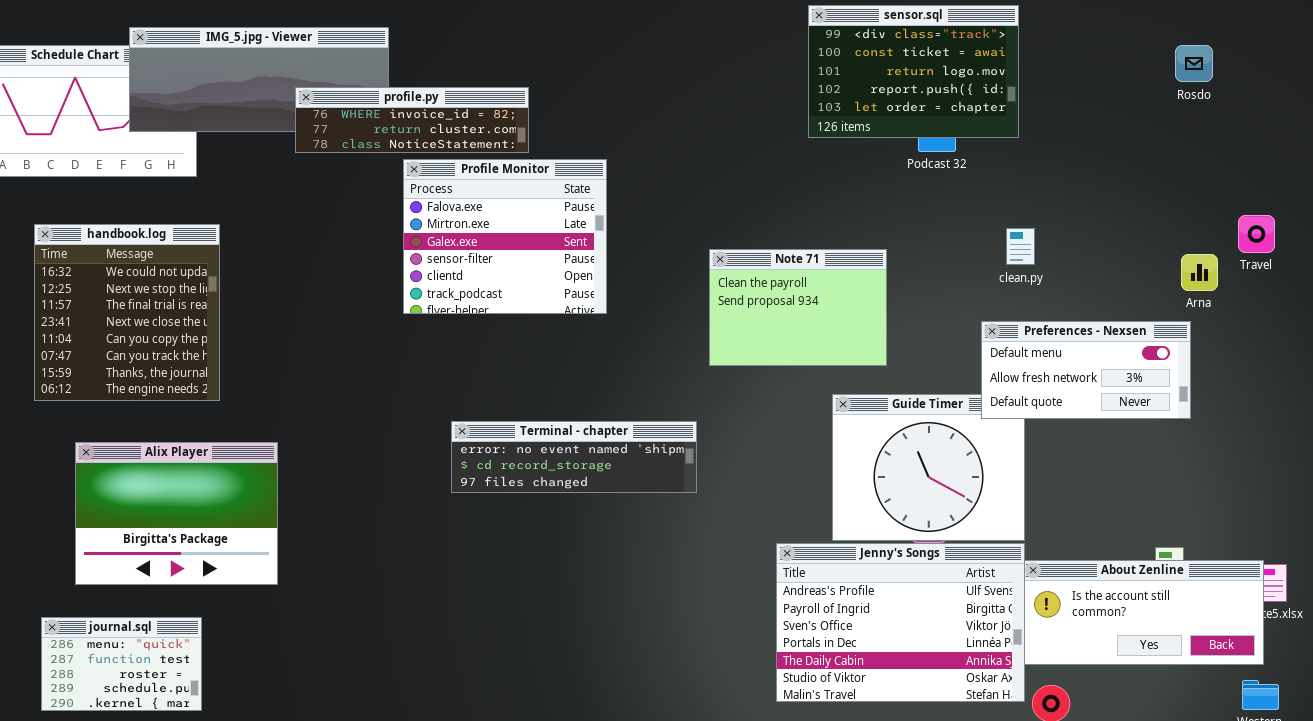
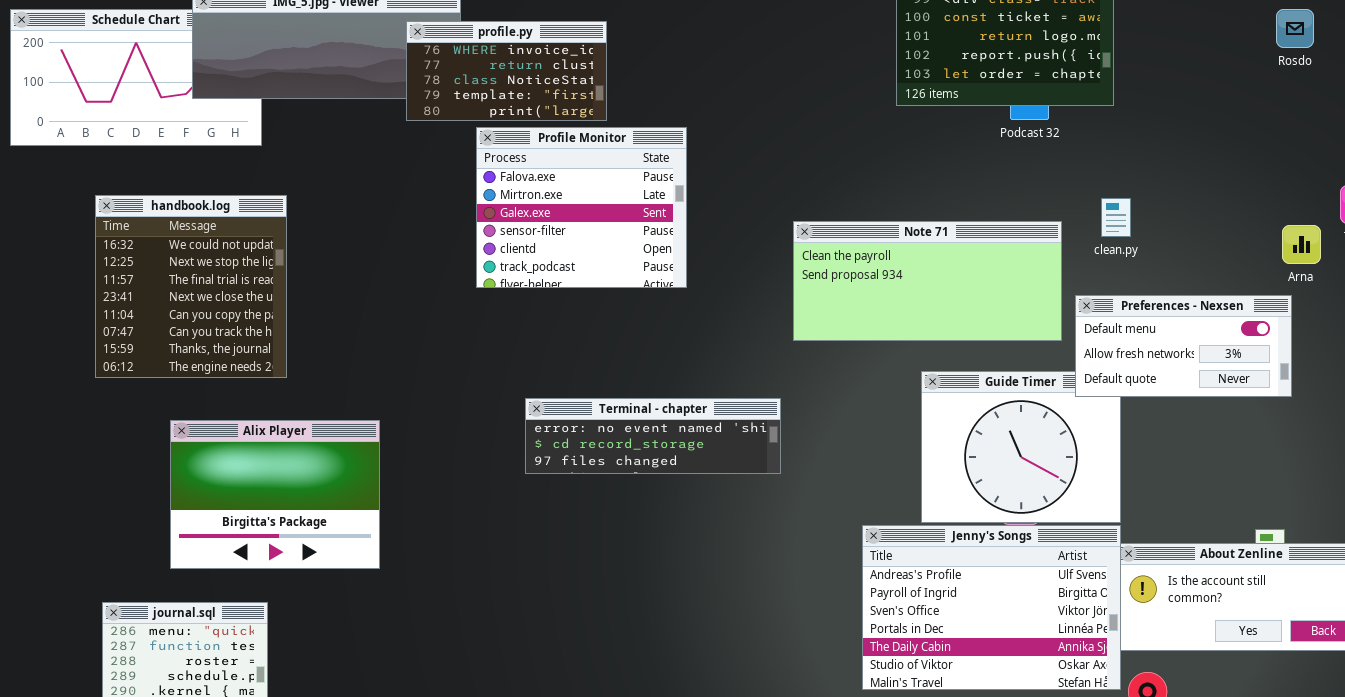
profile.py: [295,87,529,153] -> [406,21,607,121], resized
Note 71: [709,249,887,366] -> [793,221,1062,341], resized
Alix Player: [75,442,278,585] -> [170,420,380,569], moved

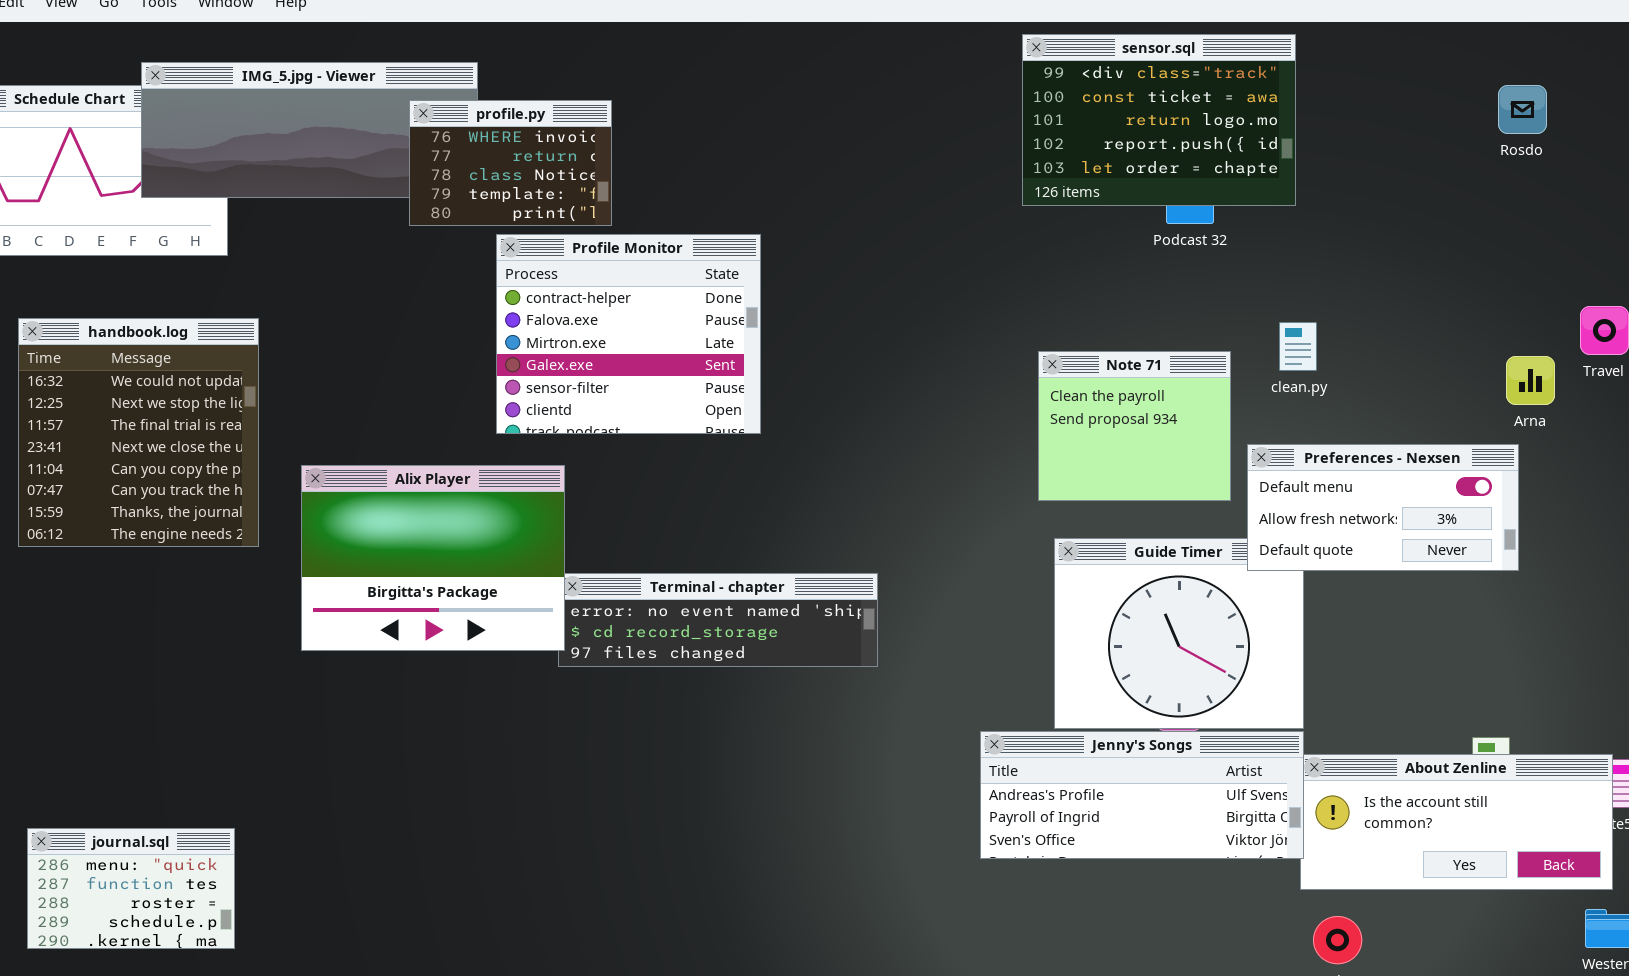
profile.py: [406,21,607,121] -> [409,100,612,226], resized
Profile Monitor: [476,127,687,288] -> [496,234,761,434], scrolled up 1 row
Note 71: [793,221,1062,341] -> [1038,351,1231,501], resized
Alix Player: [170,420,380,569] -> [301,465,565,651], moved
Jenny's Songs: [862,525,1121,690] -> [980,731,1304,859], resized

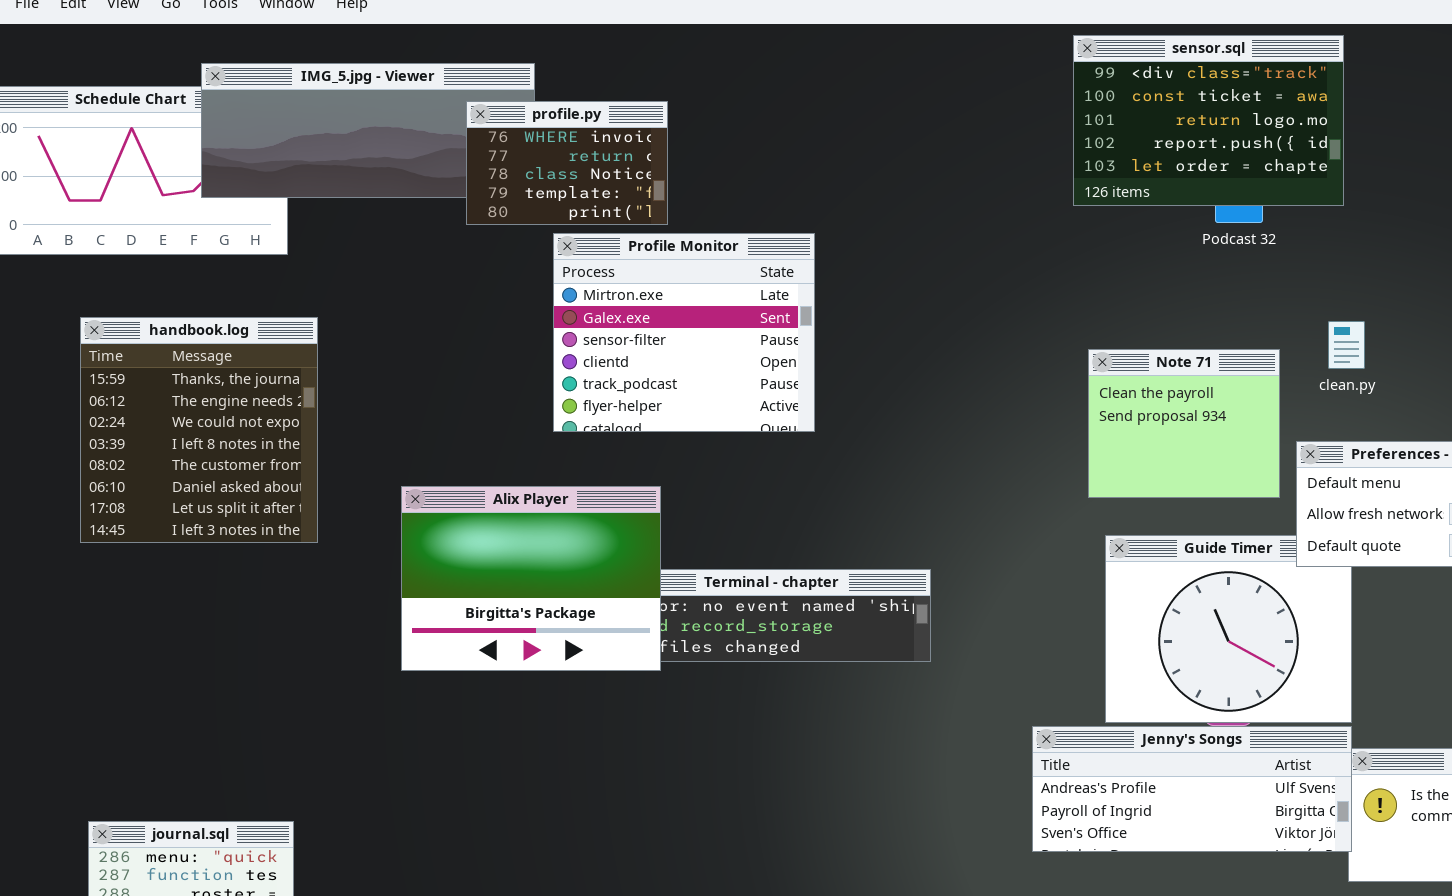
Profile Monitor: [496,234,761,434] -> [553,233,815,432], scrolled down 2 rows
handbook.log: [18,318,259,547] -> [80,317,318,543], scrolled down 6 rows
Alix Player: [301,465,565,651] -> [401,486,661,671], moved

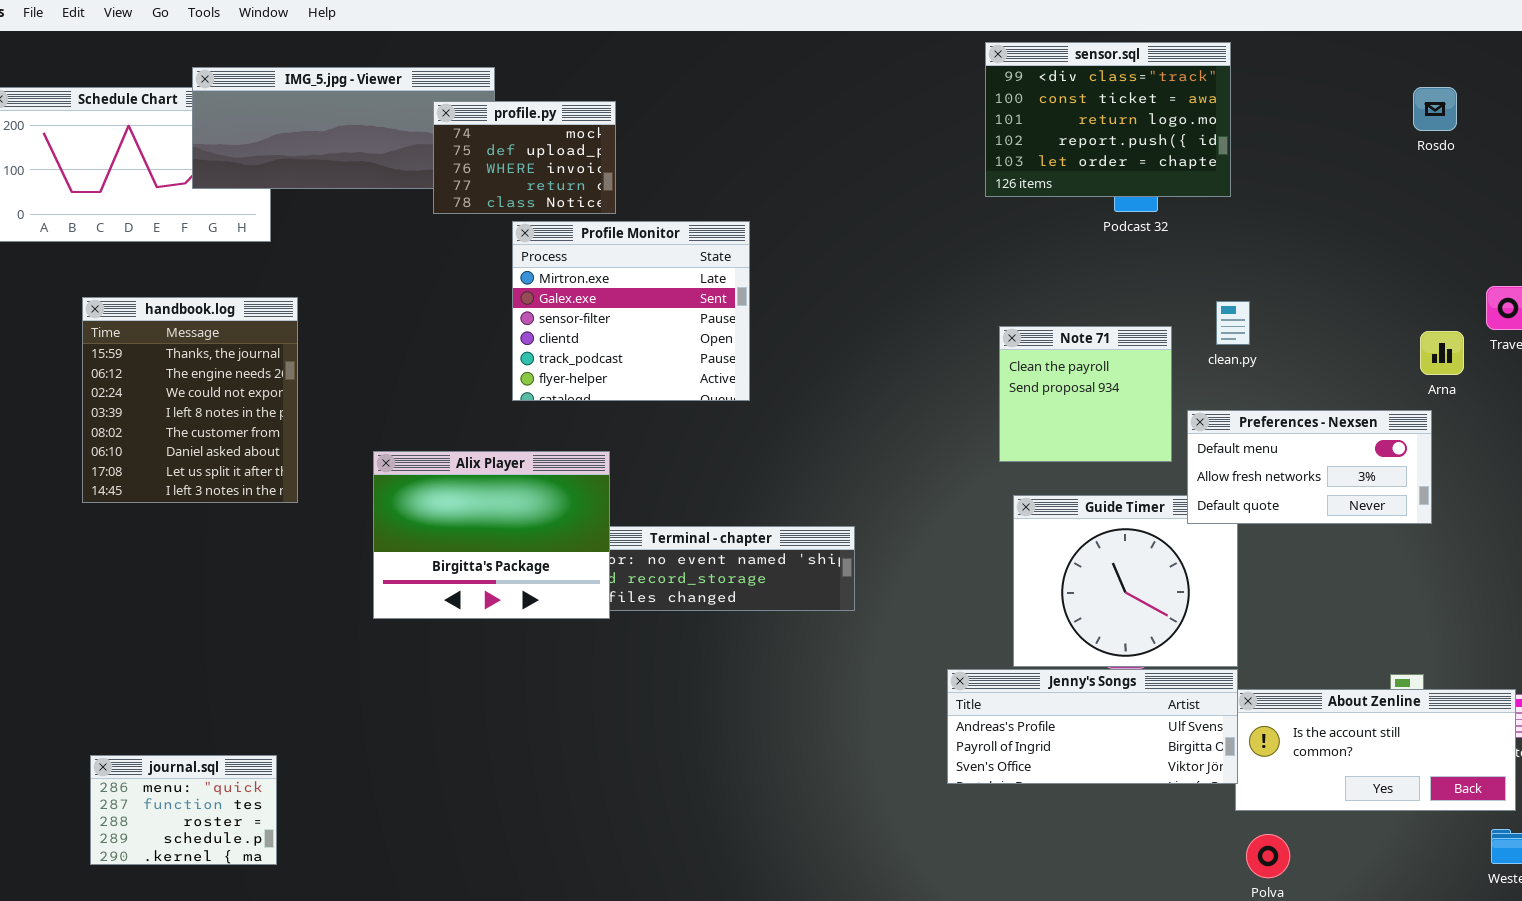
profile.py: [466,101,668,225] -> [433,101,616,214], scrolled up 2 rows

